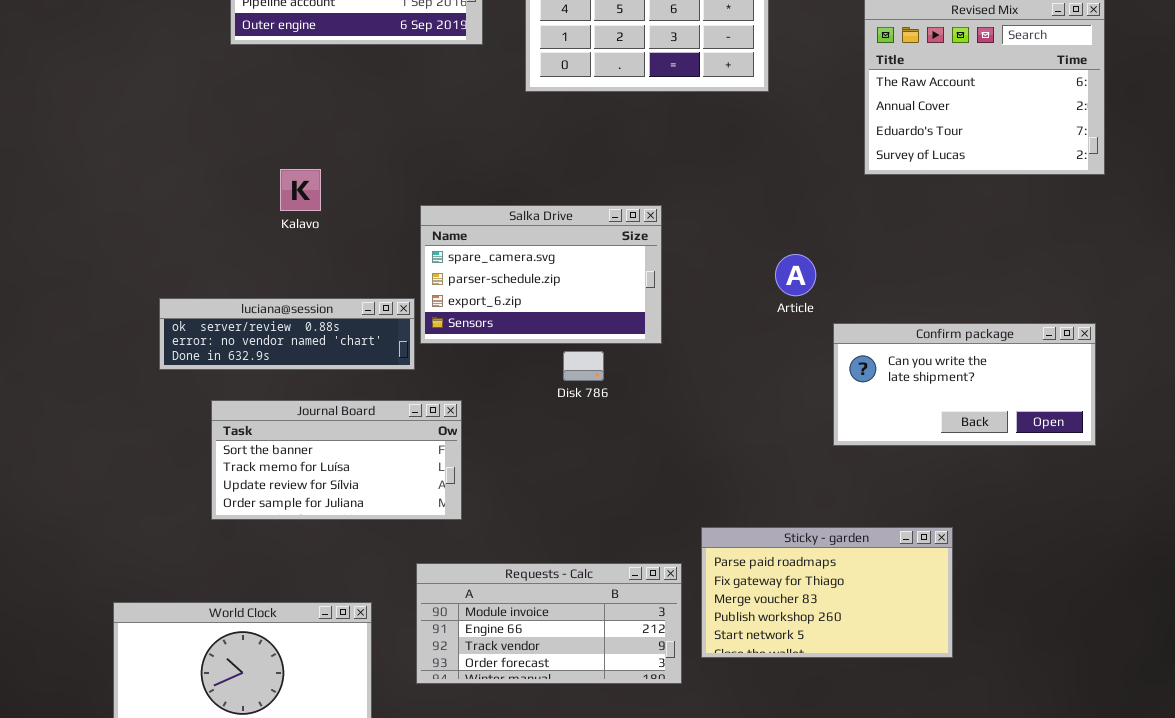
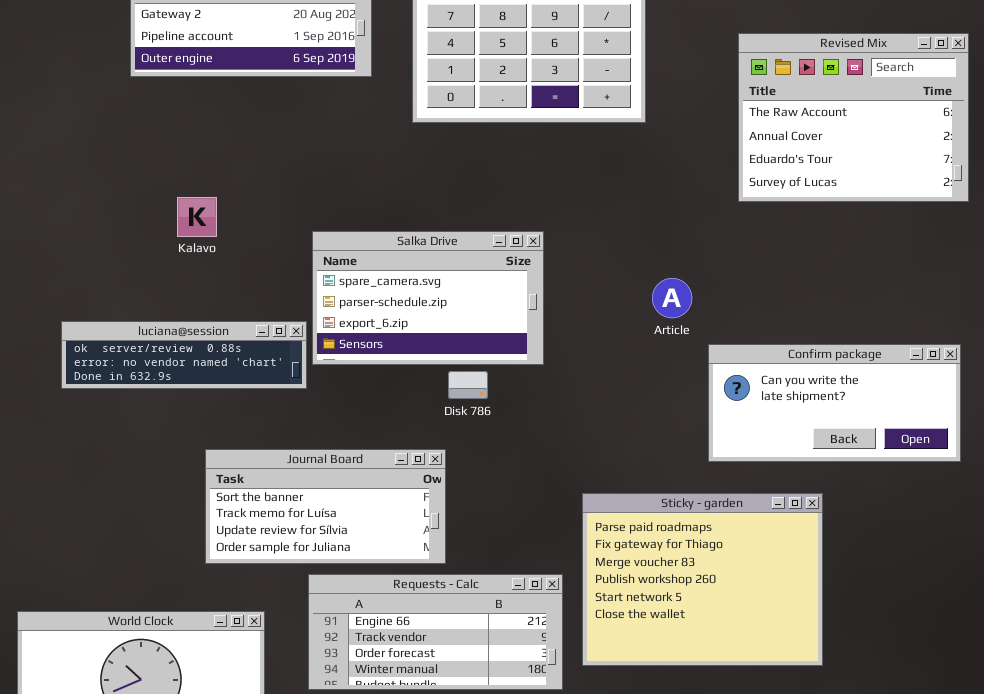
Journal Board: [211,400,462,520] -> [205,449,446,564], moved
Sticky - garden: [701,527,953,658] -> [582,493,823,666], resized
Requests - Calc: [416,563,682,684] -> [308,574,563,690], scrolled down 1 row

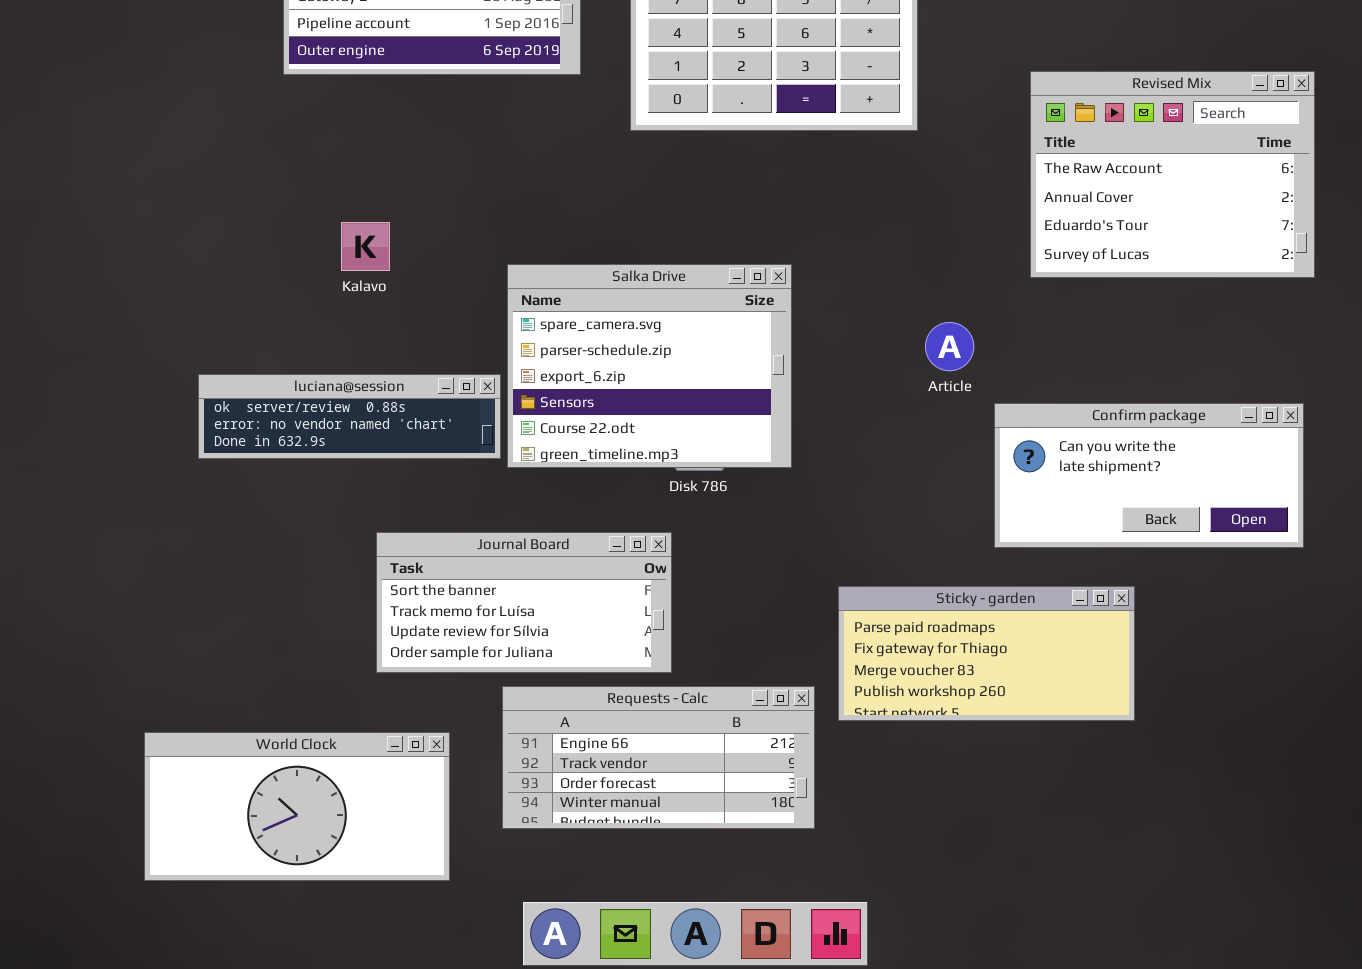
Revised Mix: [738,33,969,202] -> [1030,71,1315,278], moved
Salka Drive: [312,231,544,365] -> [507,264,792,468], resized
Sticky - garden: [582,493,823,666] -> [838,586,1135,721], resized

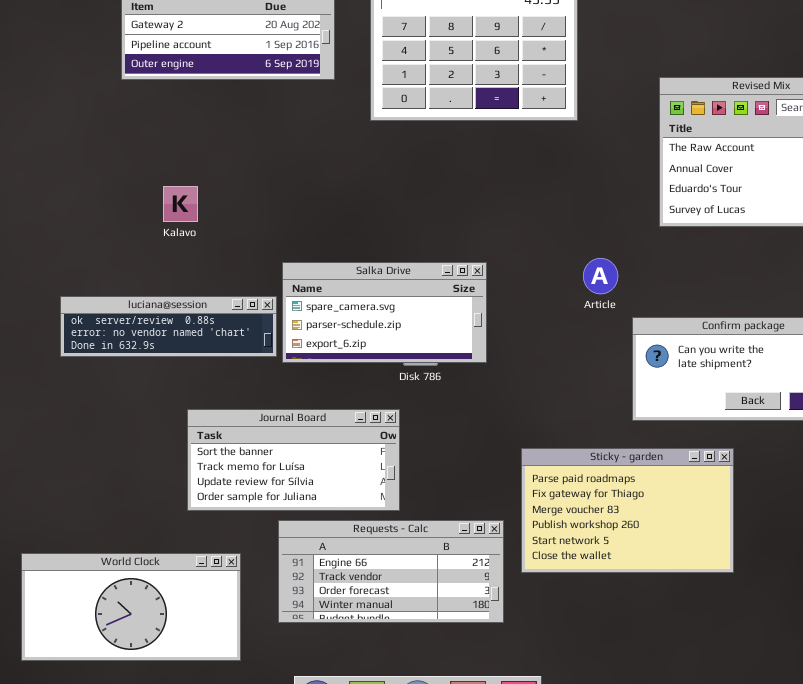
Salka Drive: [507,264,792,468] -> [282,262,487,363], resized
Sticky - garden: [838,586,1135,721] -> [521,448,734,573], resized

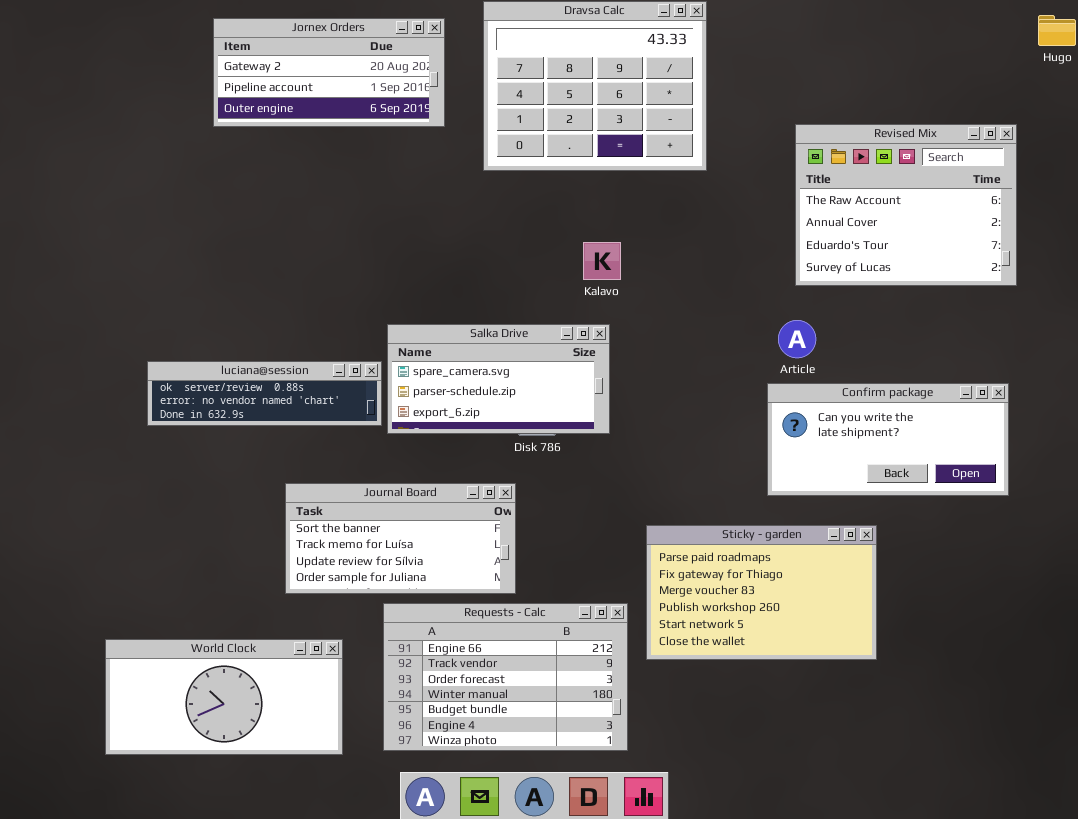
Kalavo: [163,186,198,222] -> [583,242,621,280], moved
Article: [583,258,618,294] -> [778,320,816,358], moved
Requests - Calc: [278,520,504,623] -> [383,603,628,751], resized

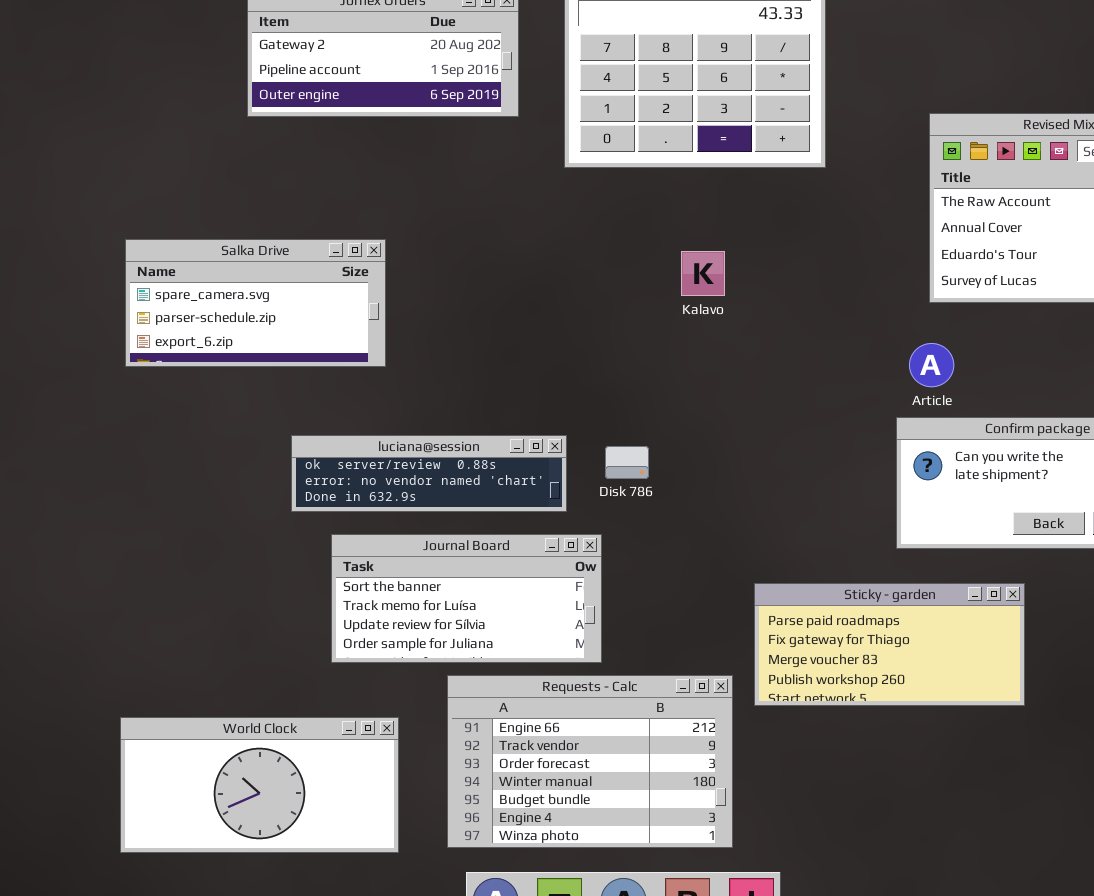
Salka Drive: [387,324,610,434] -> [125,239,386,367], moved
luciana@session: [147,361,382,426] -> [291,435,567,512], moved
Sticky - garden: [646,525,877,660] -> [754,583,1025,706], resized

